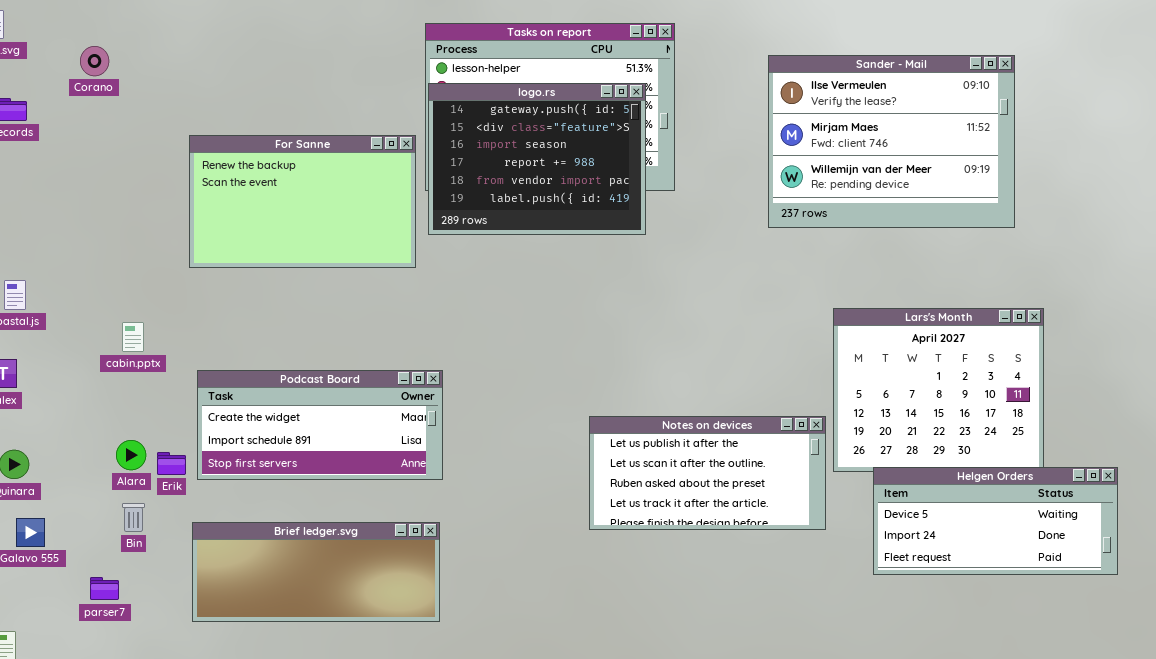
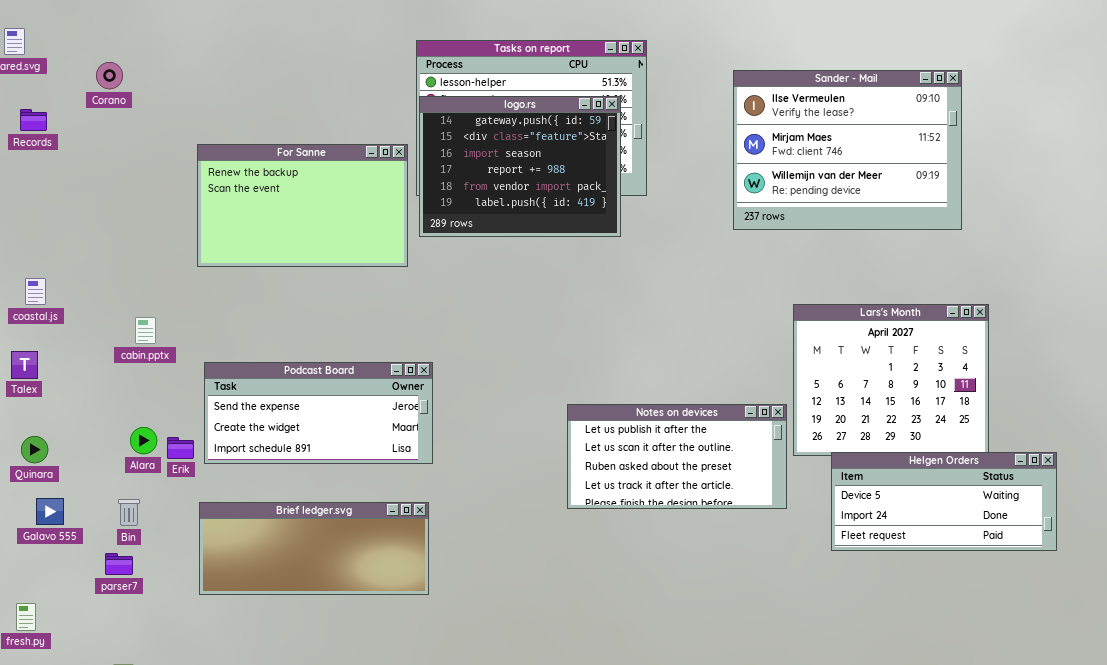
Podcast Board: [197,370,443,480] -> [204,362,433,464], scrolled up 1 row
Bin: [122,503,145,532] -> [118,499,140,526], moved

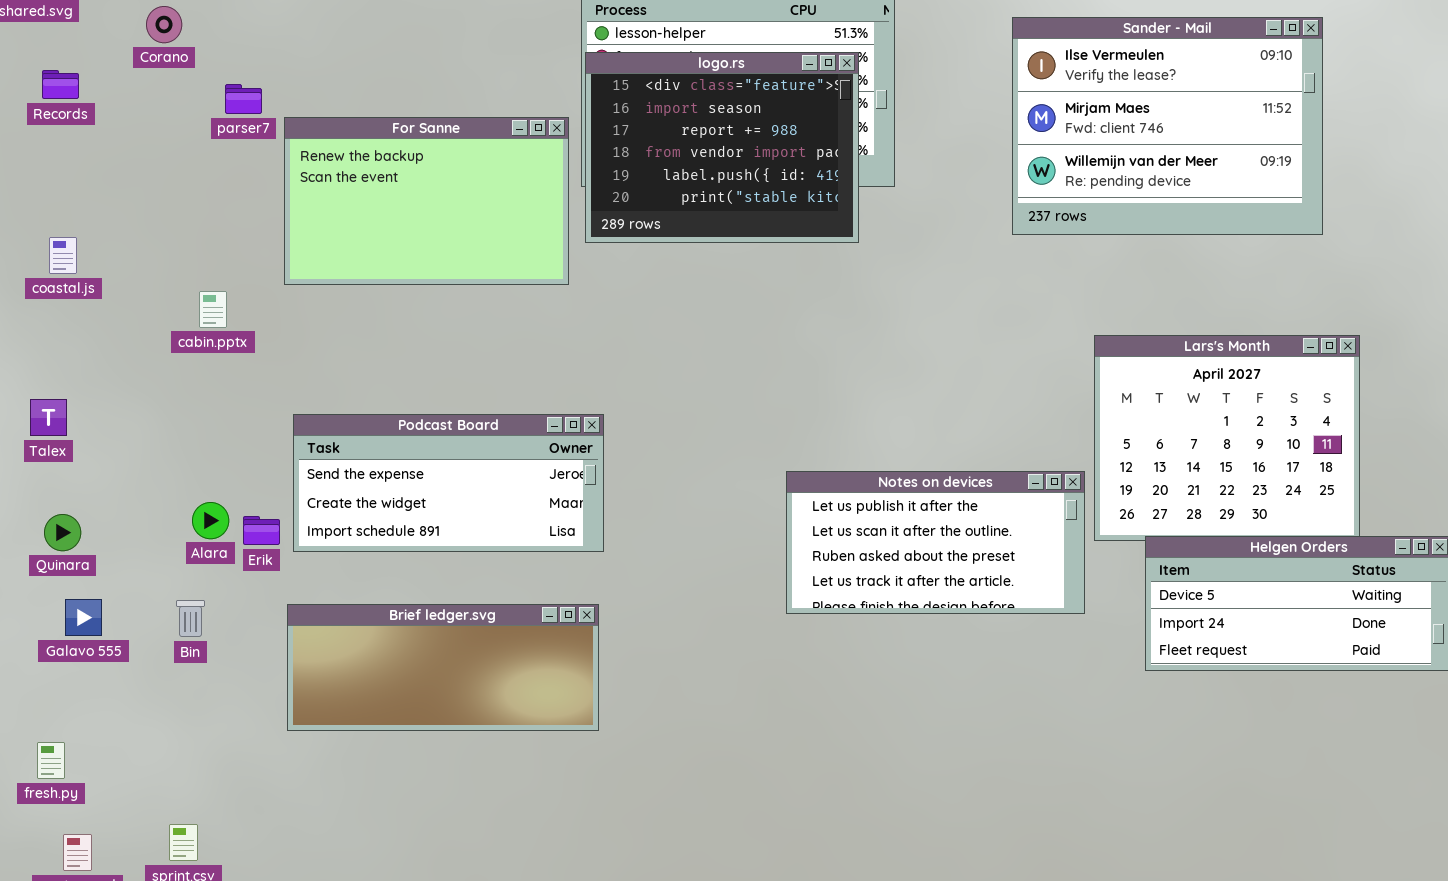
logo.rs: [419,96,621,237] -> [585,52,859,243], scrolled down 1 row
coastal.js: [25,278,46,305] -> [49,237,77,274], moved
cabin.pptx: [135,317,156,344] -> [199,291,227,328], moved
parser7: [105,553,133,575] -> [225,84,262,114], moved

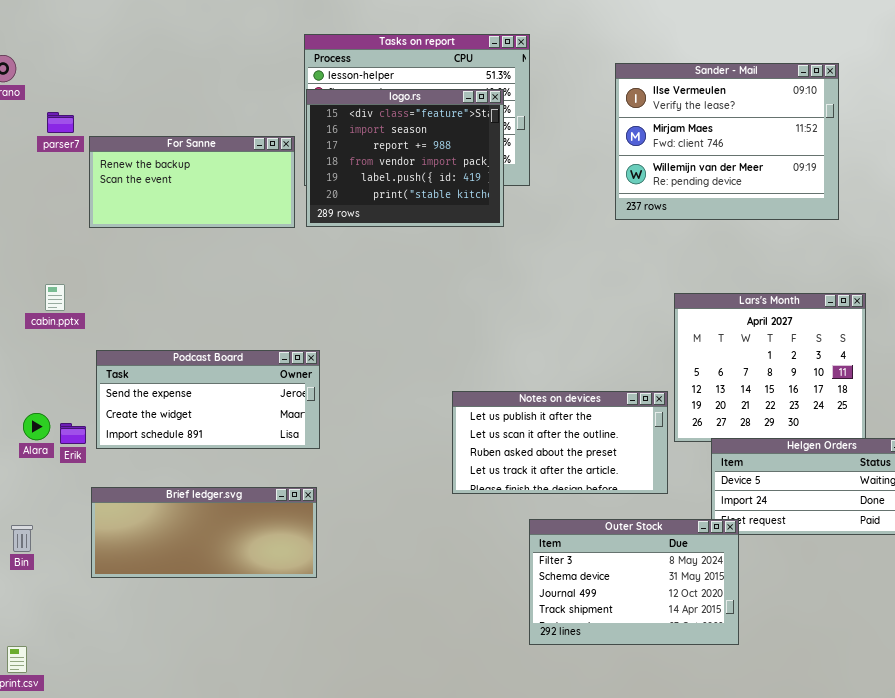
For Sanne: [284,117,569,285] -> [89,136,295,228], resized
cabin.pptx: [199,291,227,328] -> [45,284,65,311], moved
Bin: [176,600,205,637] -> [11,525,33,552], moved
Outer Stock: none -> [529,519,739,645], opened

